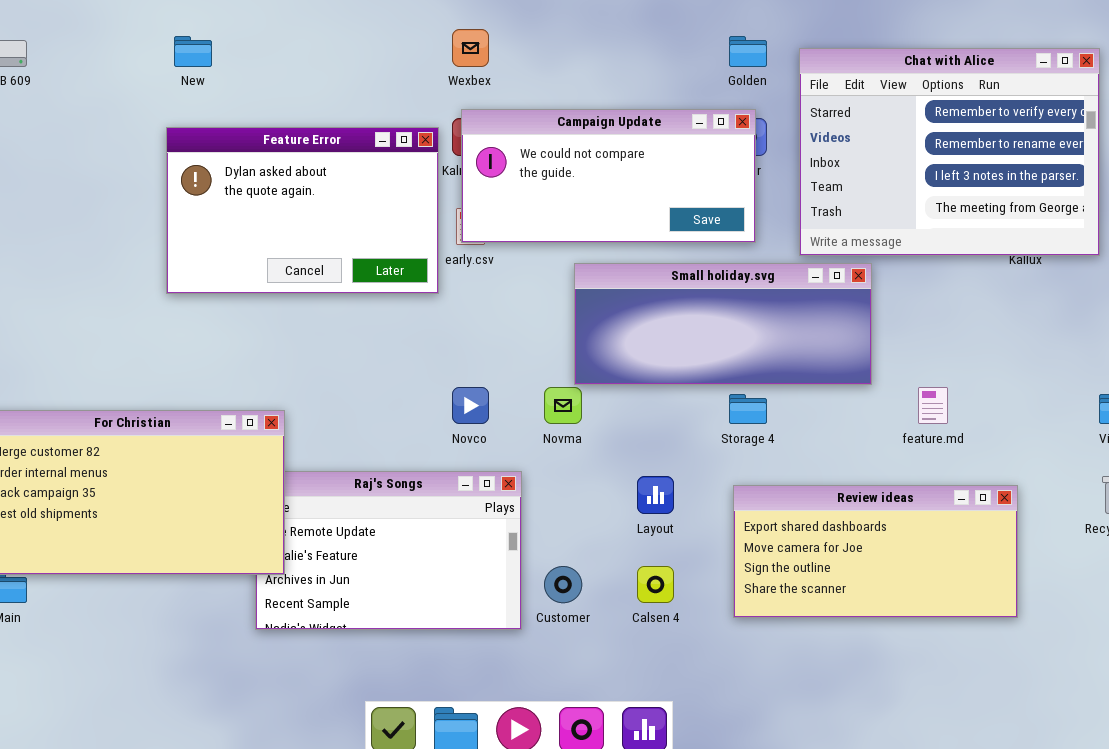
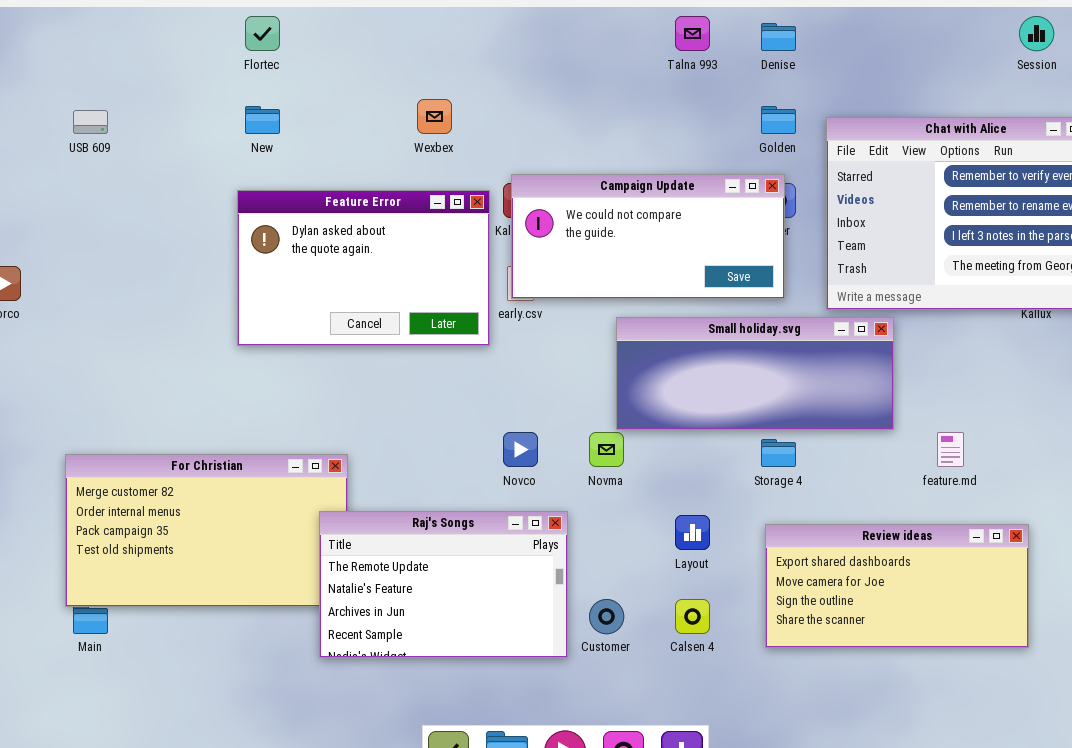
Wexbex: [452,29,489,67] -> [417,99,452,134], moved
Raj's Songs: [255,471,522,630] -> [319,511,568,658], raised

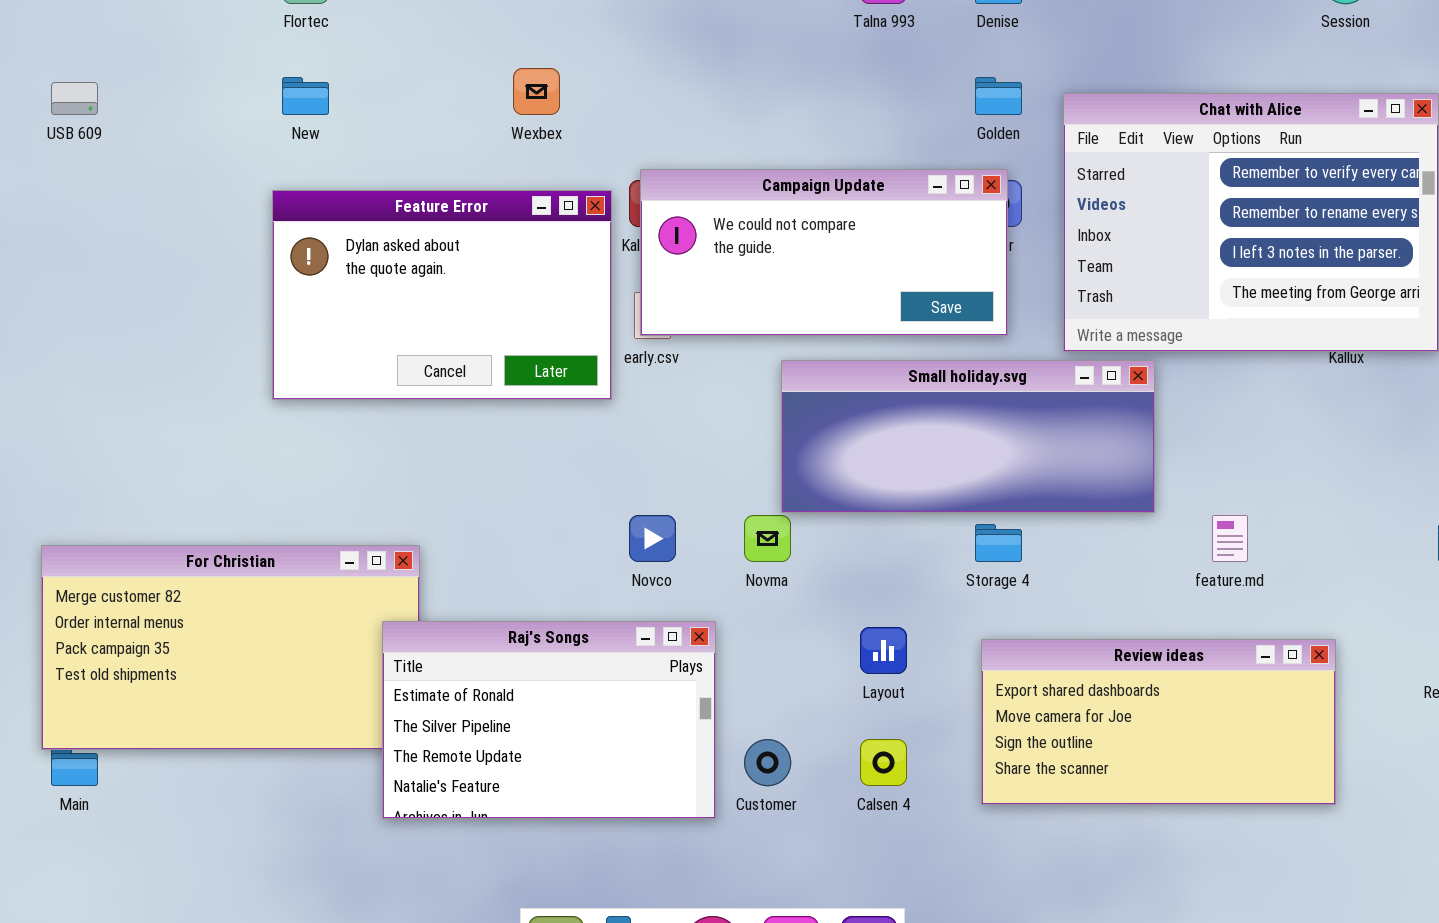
Raj's Songs: [319,511,568,658] -> [382,621,716,819], scrolled up 2 rows

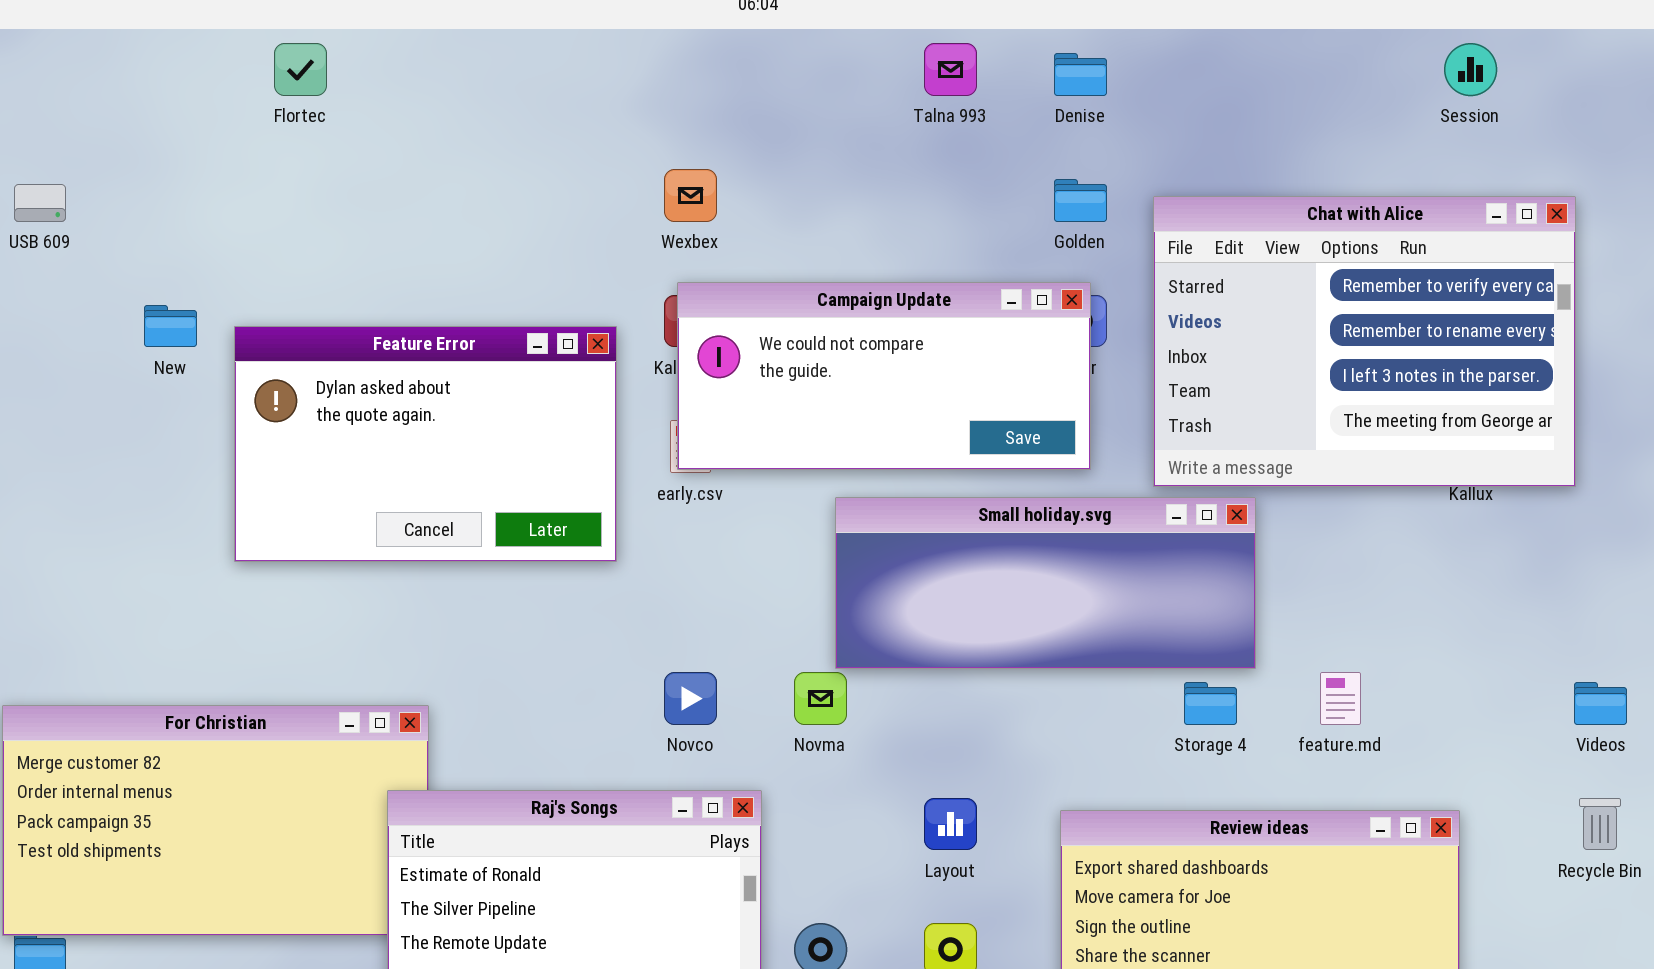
Wexbex: [513,68,560,115] -> [664,169,717,222], moved
New: [282,77,329,115] -> [144,305,197,347], moved
Feature Error: [272,190,612,400] -> [234,326,617,562], moved
Storage 4: [975,524,1022,562] -> [1184,682,1237,725], moved

